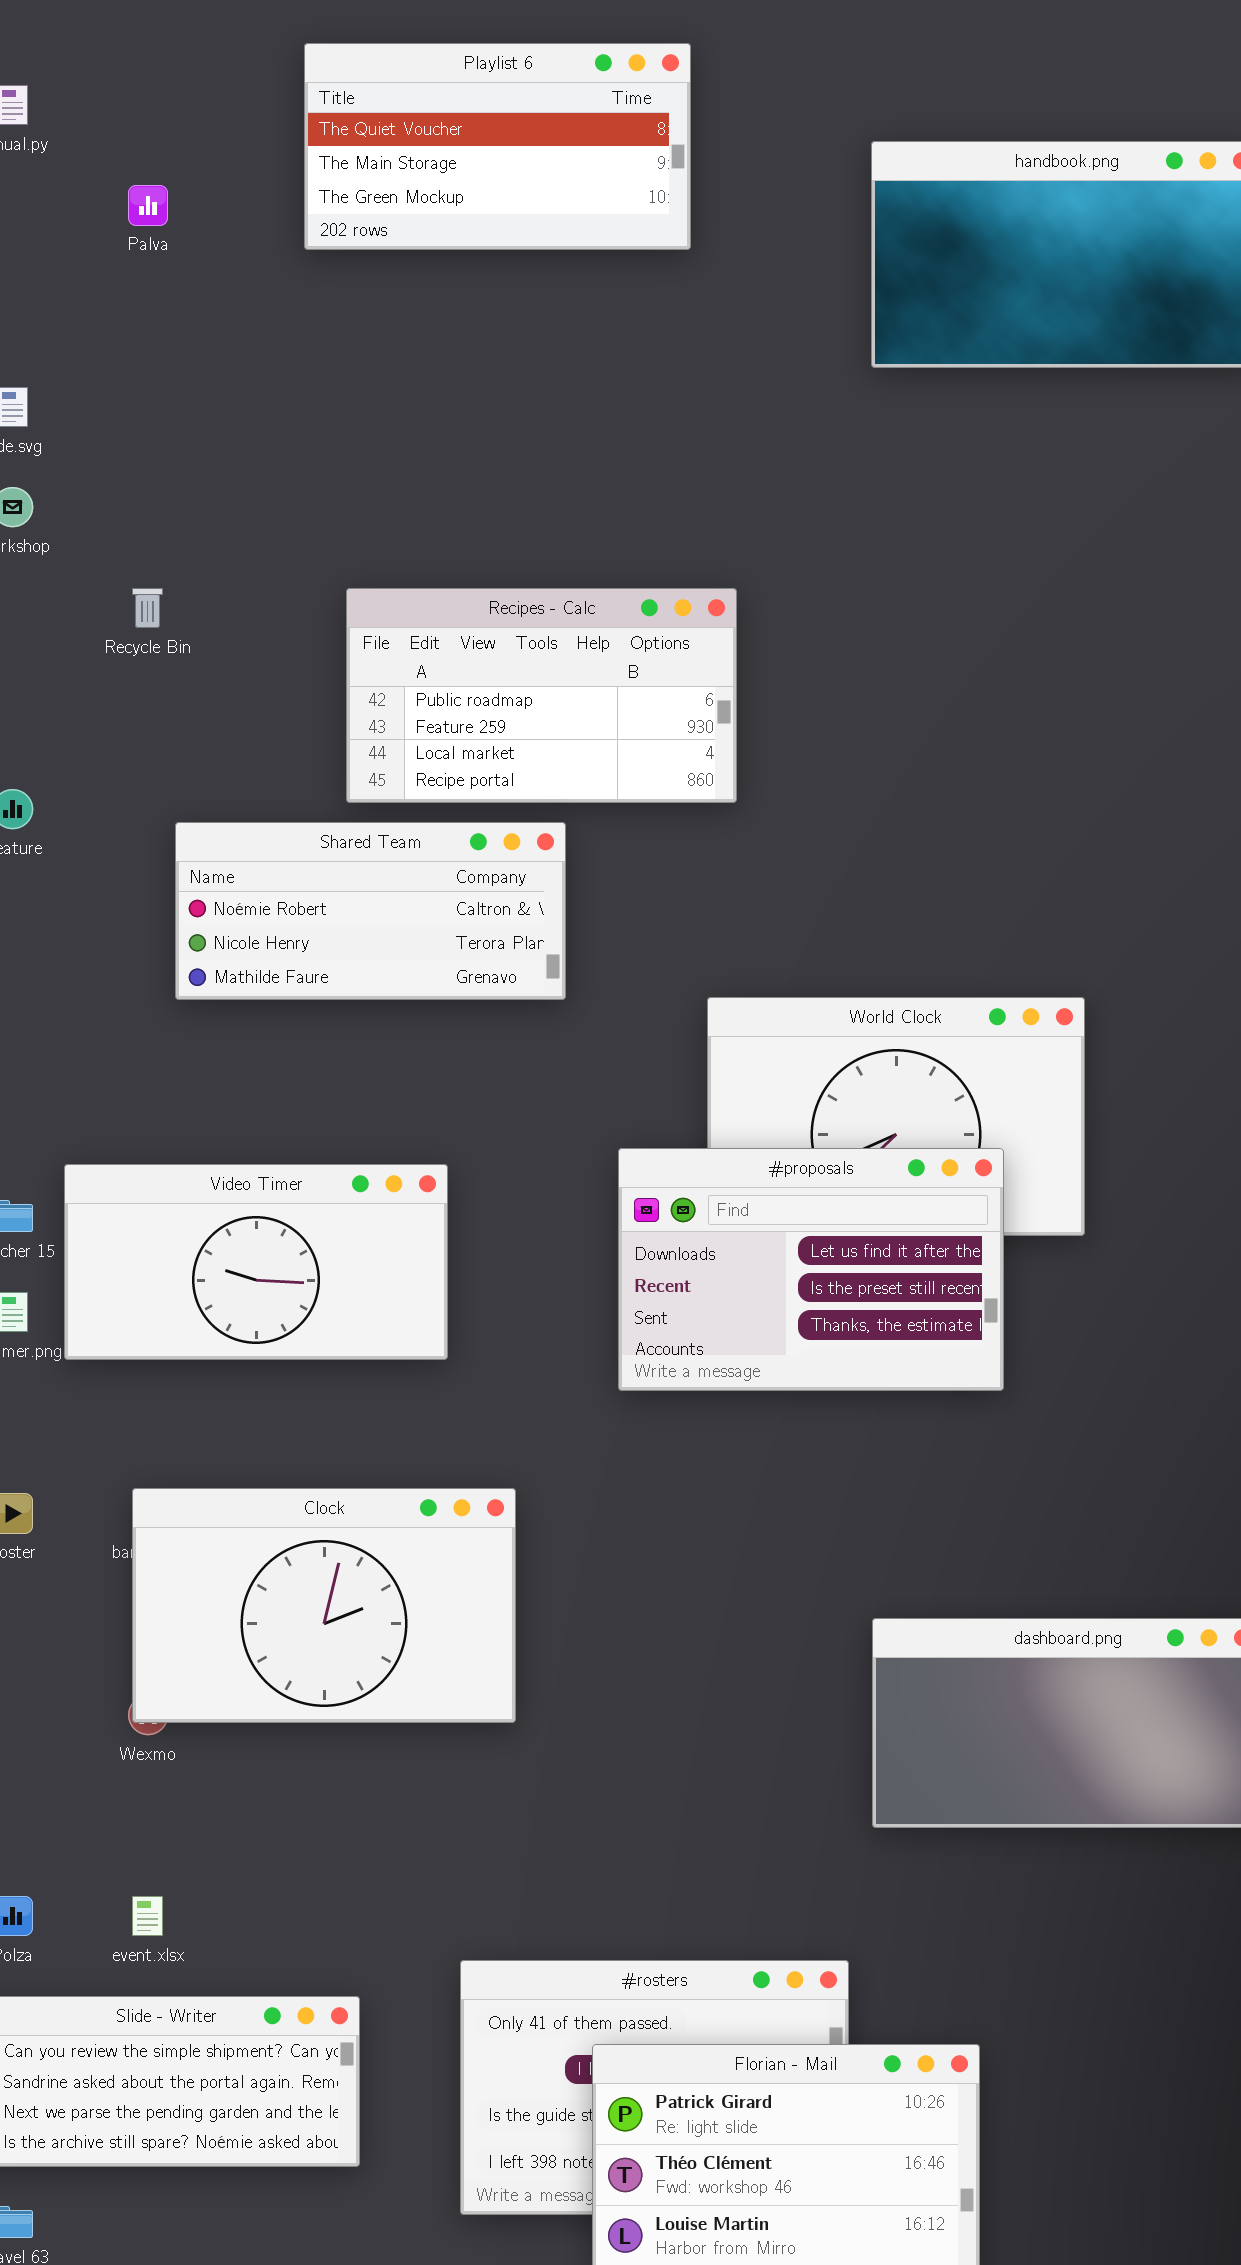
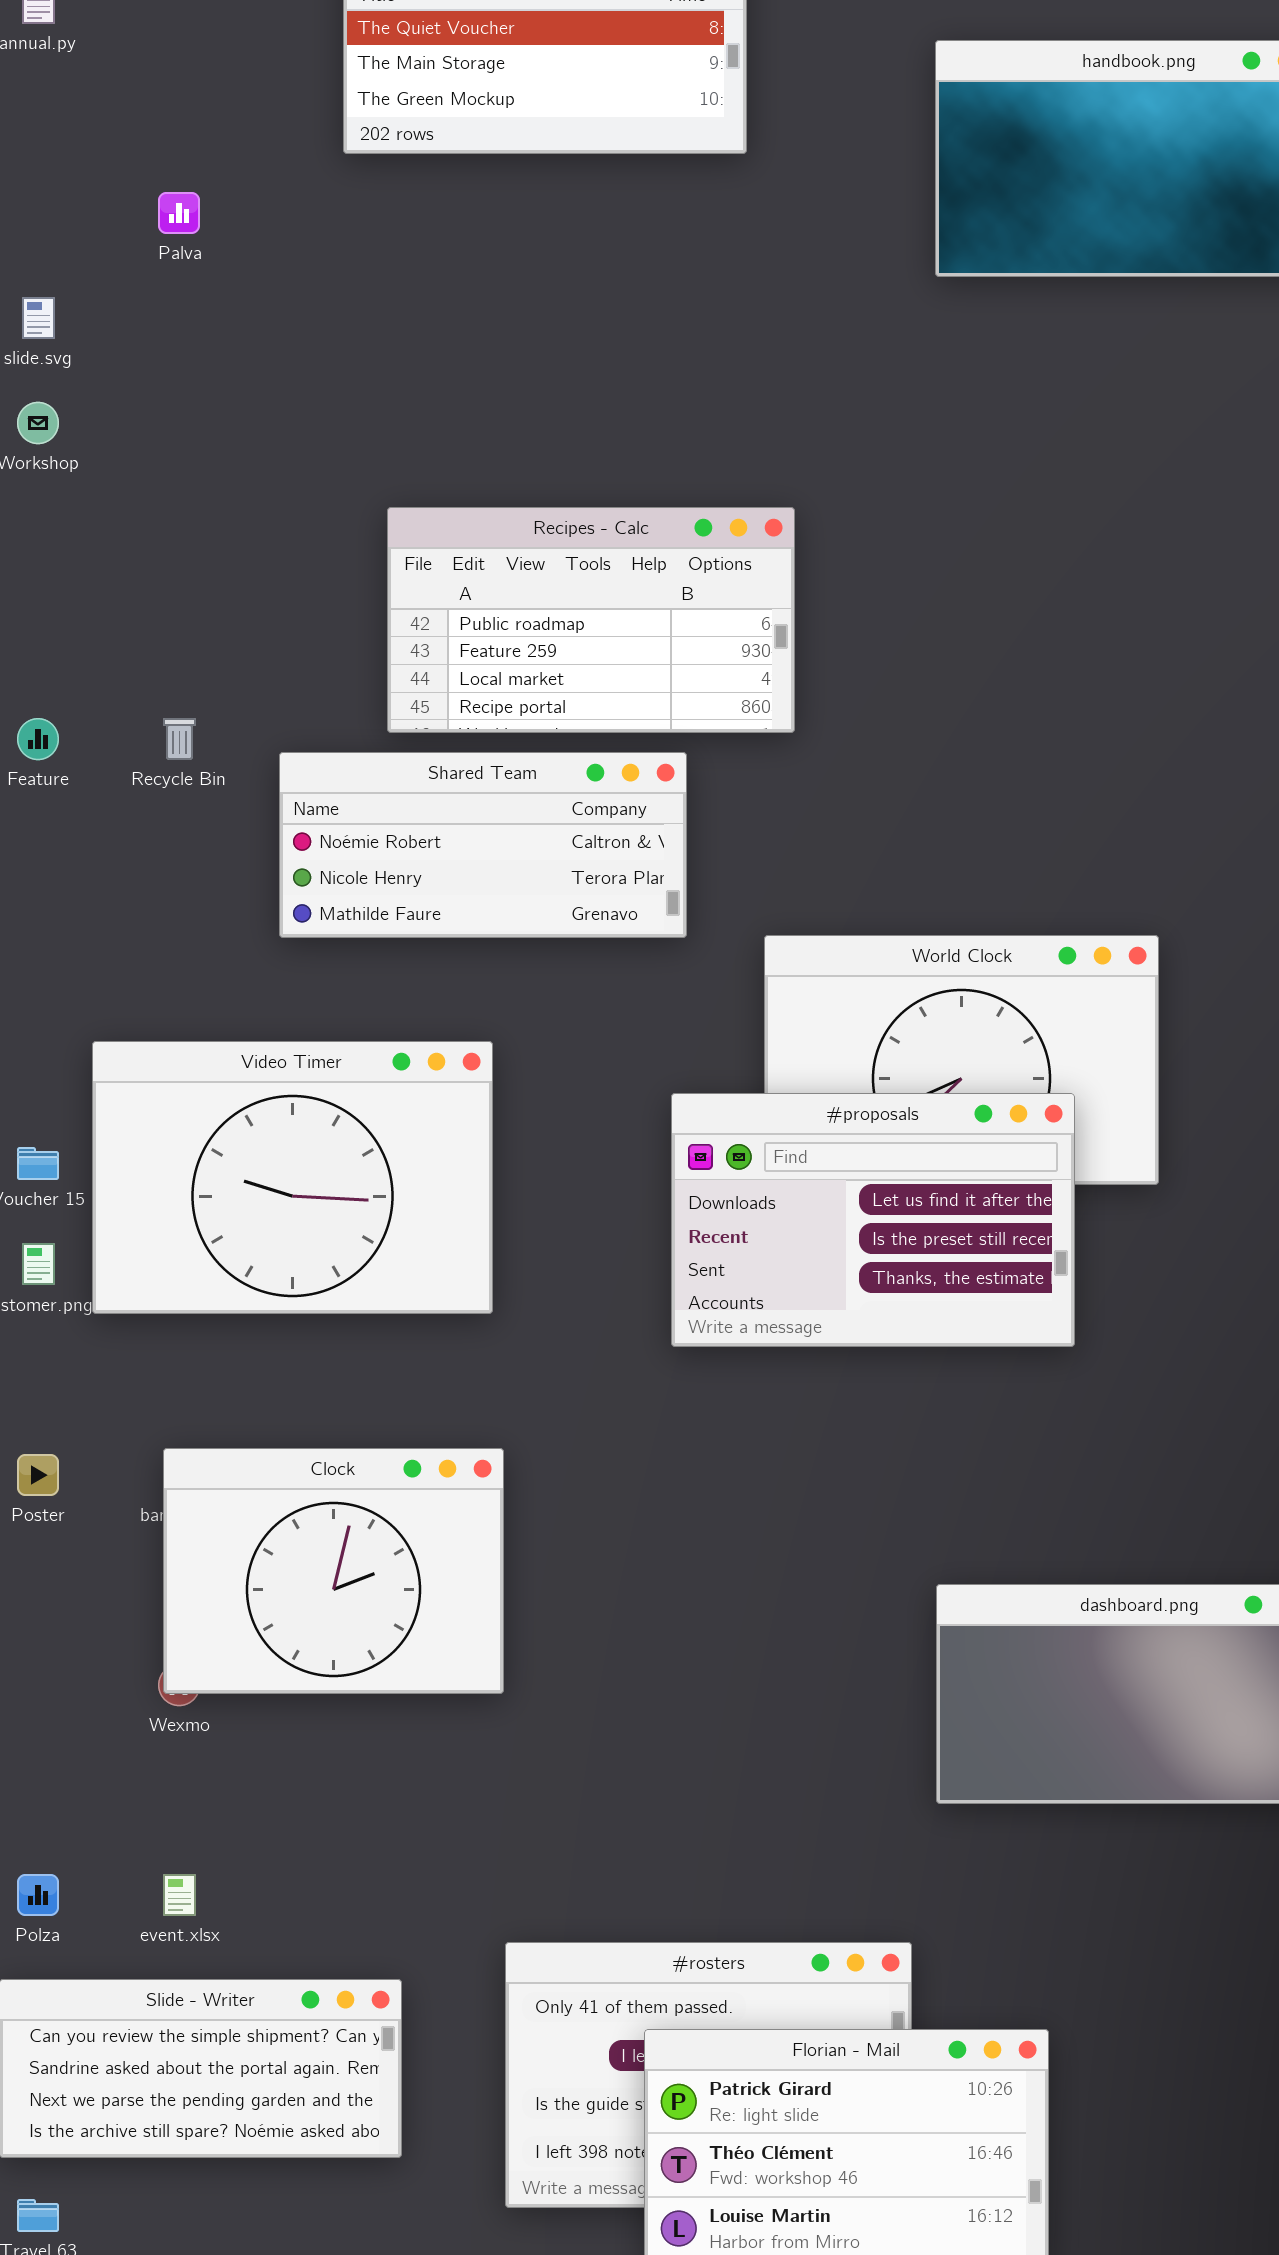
Palva: [128,185,168,226] -> [158,192,200,234], moved
Recycle Bin: [132,588,163,628] -> [163,718,196,760], moved
Shared Team: [175,822,566,1000] -> [279,752,687,938], moved
Video Timer: [64,1164,448,1360] -> [92,1041,493,1314], resized
Clock: [132,1488,516,1723] -> [163,1448,504,1694], resized

